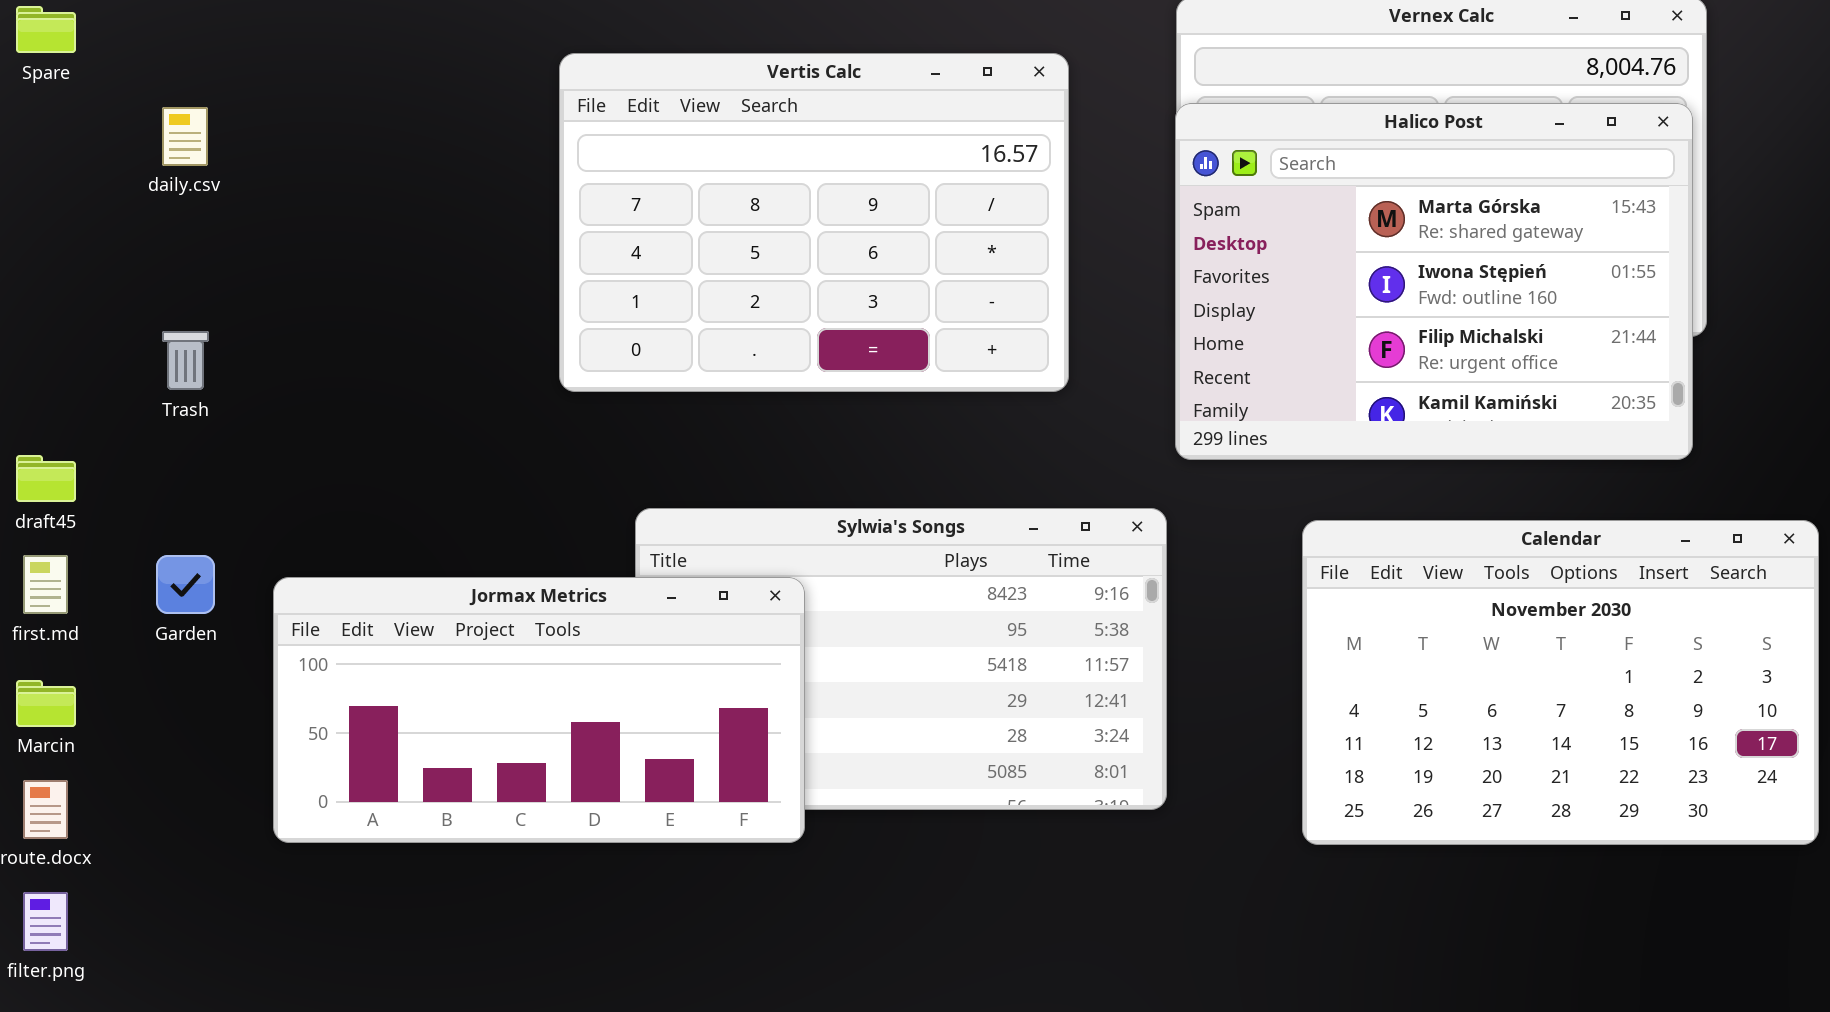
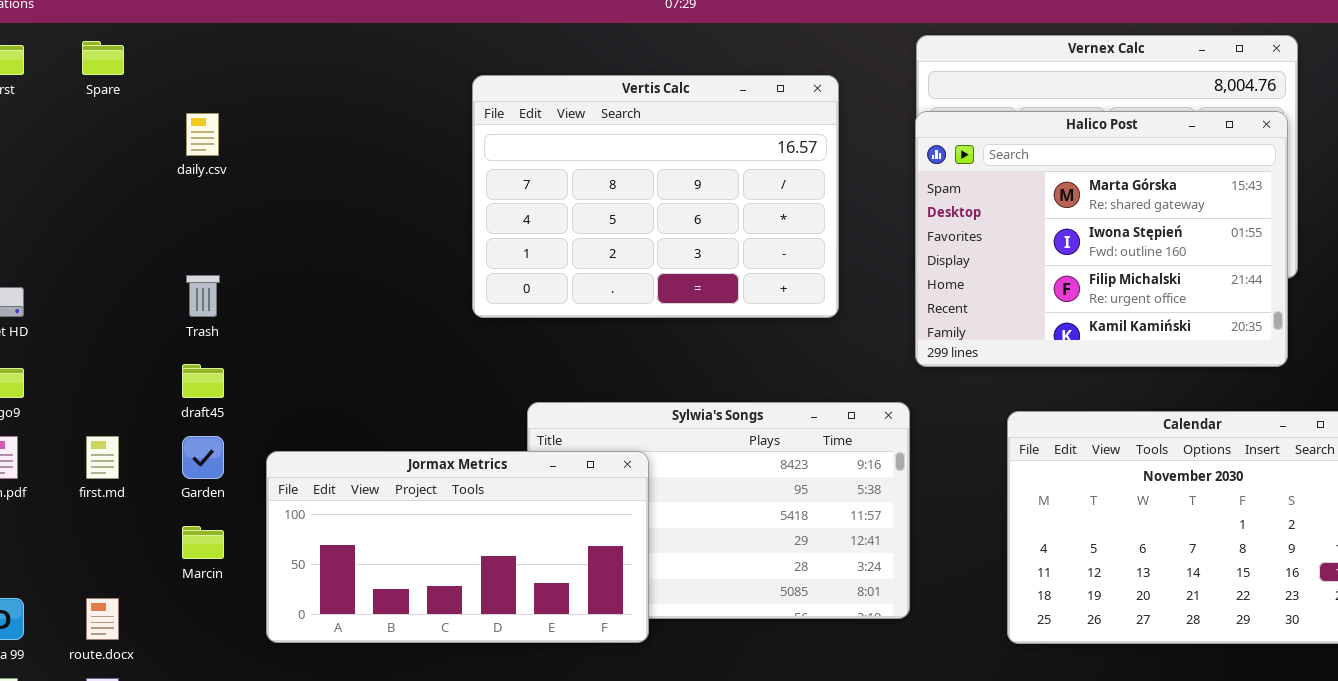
draft45: [16,455,76,502] -> [182,364,224,398], moved
Marcin: [16,680,76,727] -> [182,526,224,559], moved

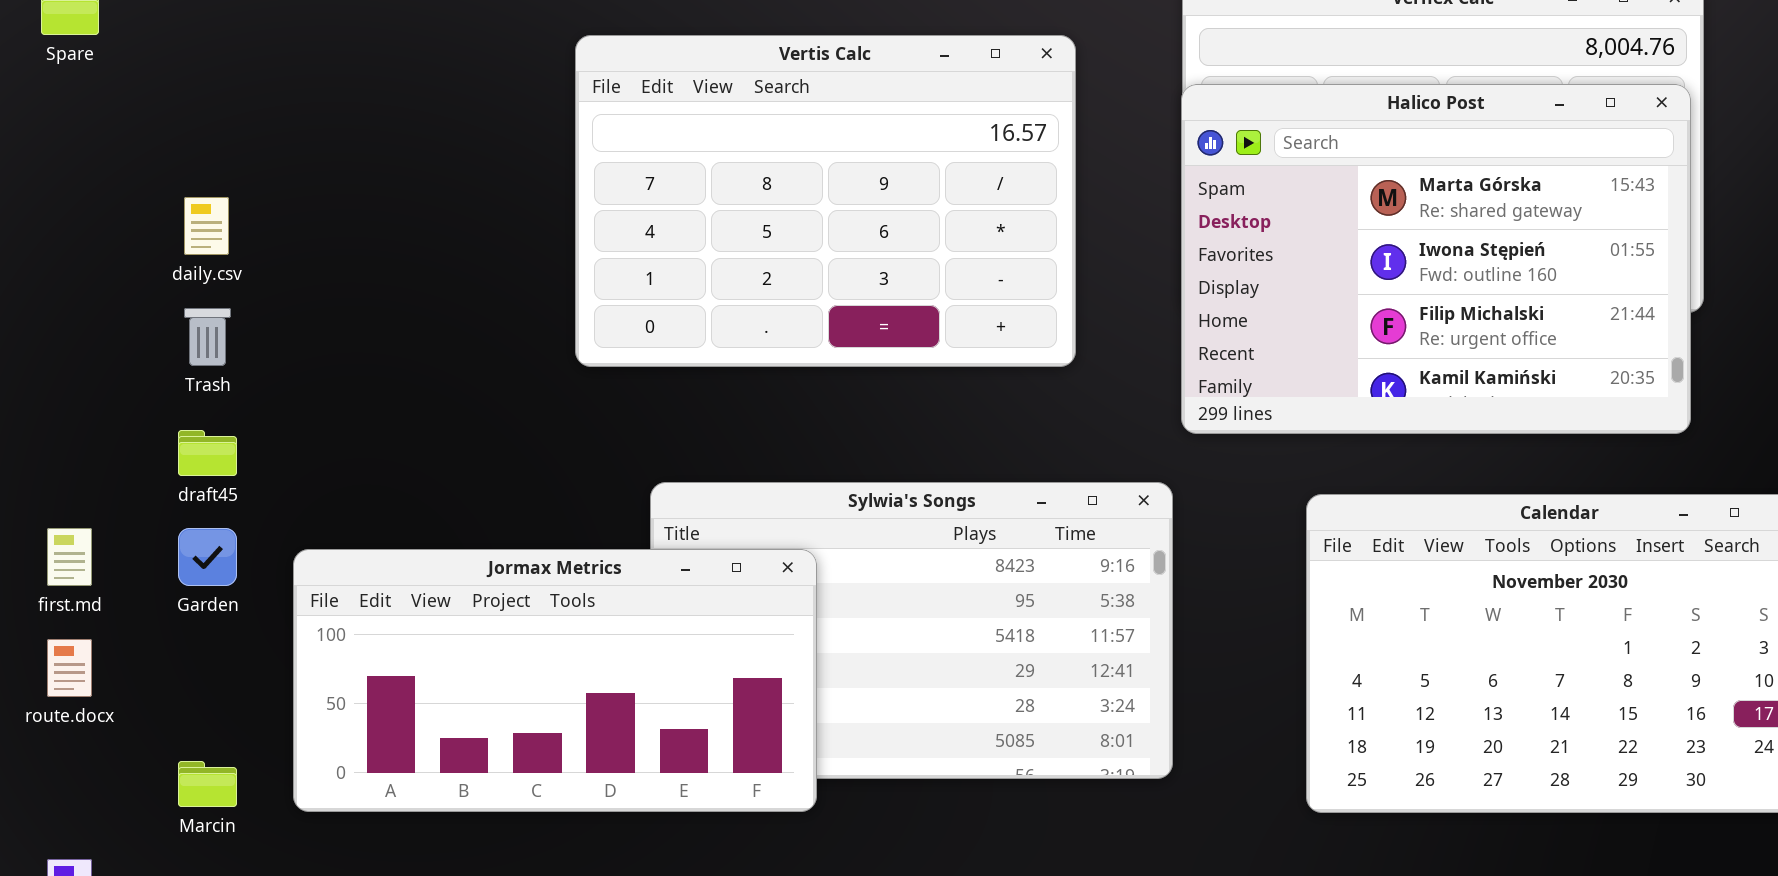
daily.csv: [186,113,219,156] -> [184,197,229,255], moved
Marcin: [182,526,224,559] -> [178,761,237,807], moved
route.docx: [86,598,119,640] -> [47,639,92,697], moved

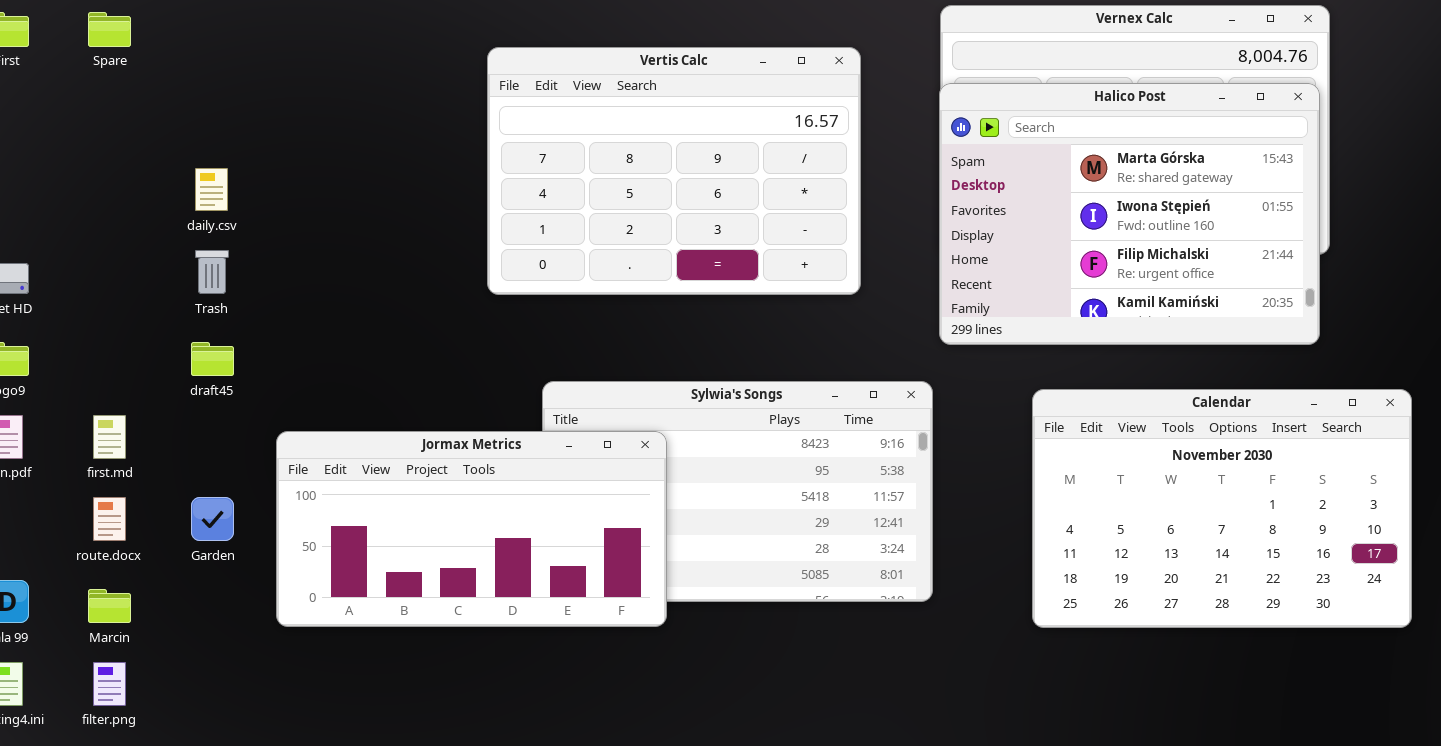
Garden: [178,528,237,586] -> [191,497,234,541], moved
Marcin: [178,761,237,807] -> [88,589,131,623], moved

